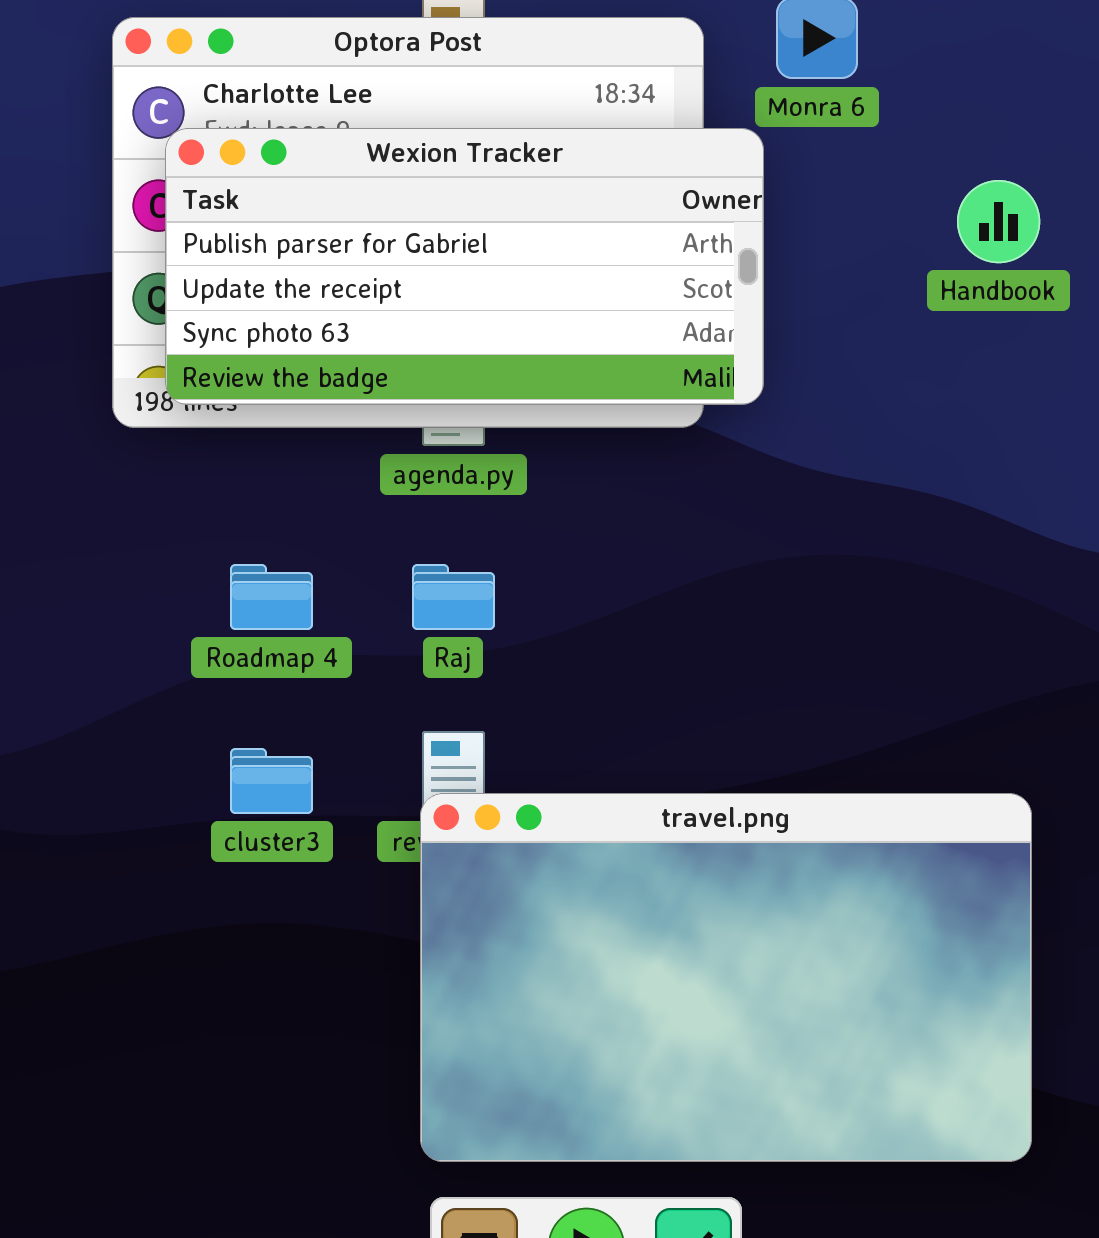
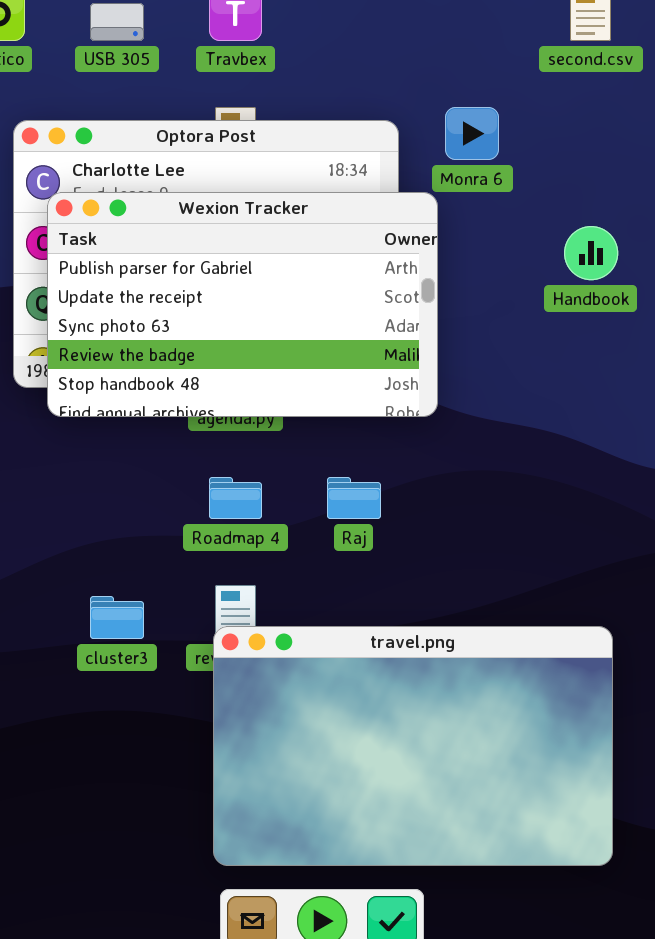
Wexion Tracker: [165,128,764,405] -> [47,192,438,417], resized
Roadmap 4: [230,564,313,630] -> [209,477,262,519], moved
Raj: [412,564,495,630] -> [327,477,381,519], moved

